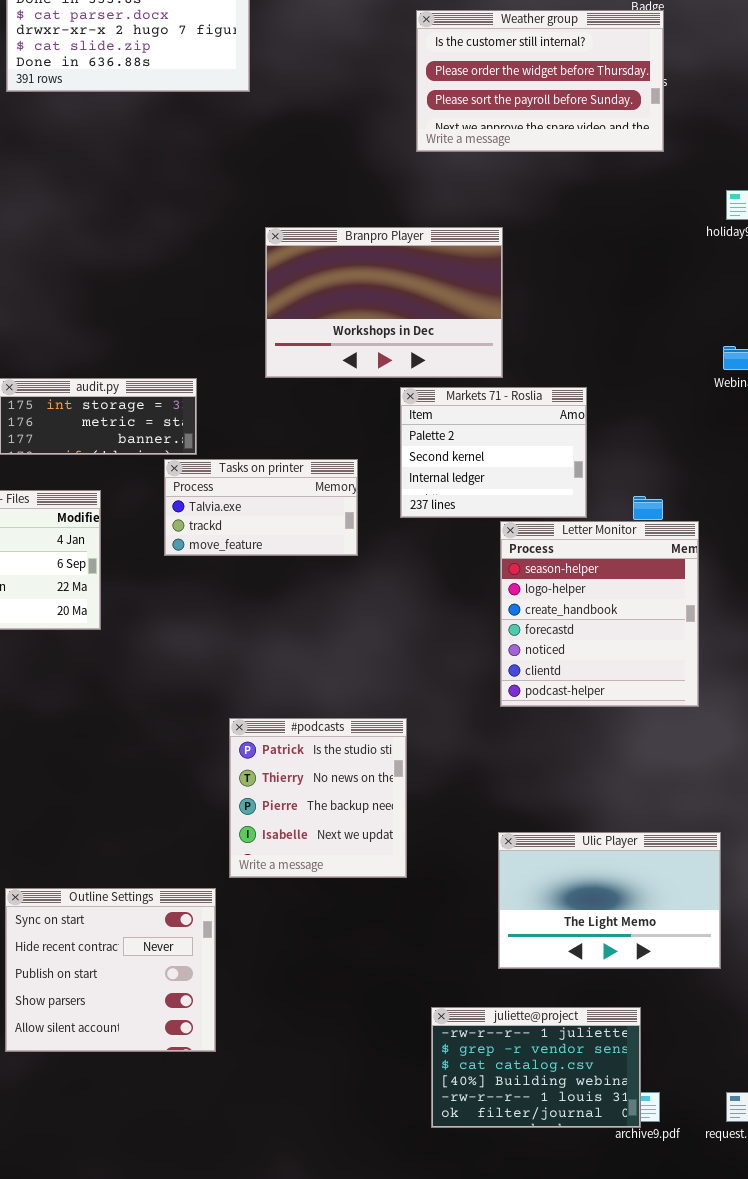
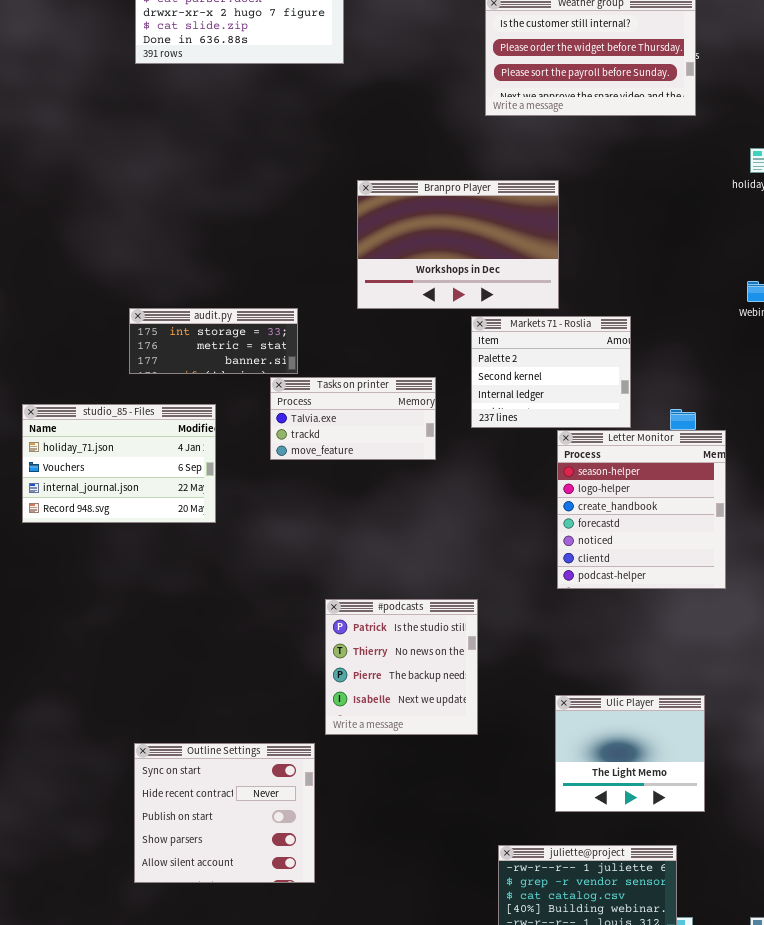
Ulic Player: [498,832,721,969] -> [555,695,705,812], resized

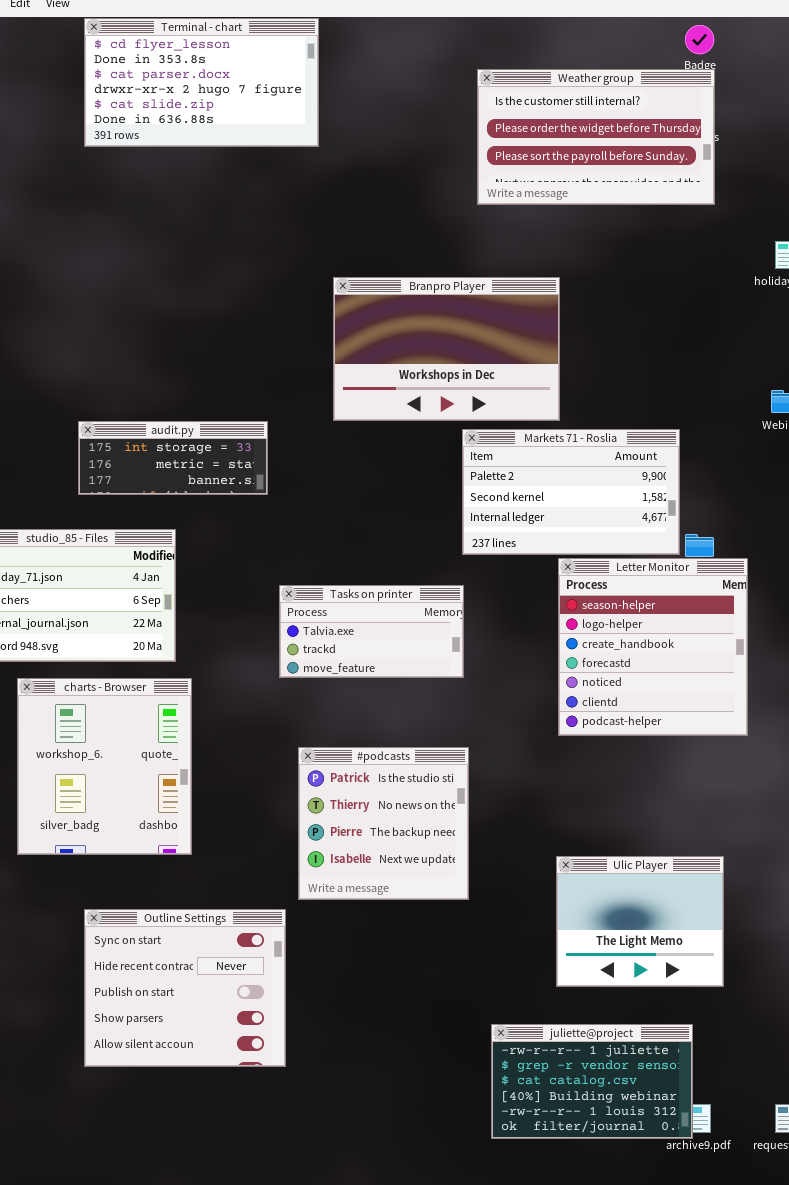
Markets 71 - Roslia: [471,316,631,428] -> [462,429,680,555], resized
Tasks on printer: [270,377,436,460] -> [279,585,464,678], moved
charts - Browser: none -> [17,678,192,855], opened

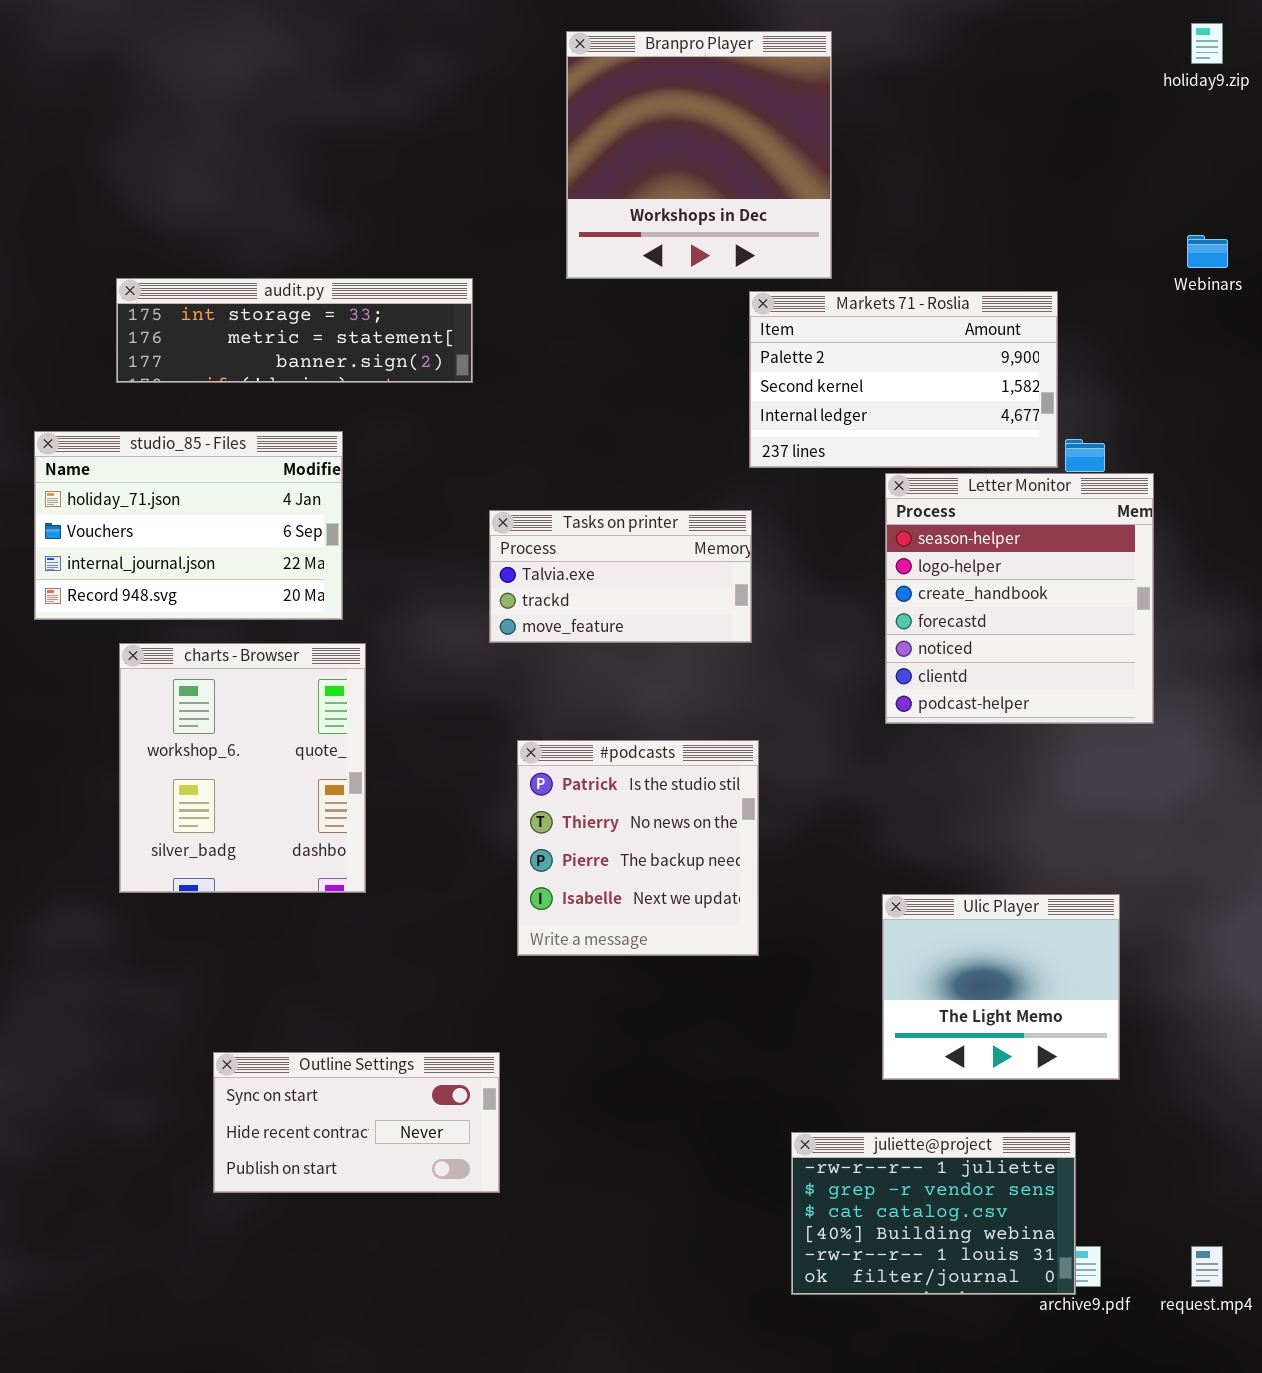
Branpro Player: [333,277,560,421] -> [566,31,832,279], resized
audit.py: [78,421,268,495] -> [116,278,473,383], resized
Outline Settings: [84,909,286,1067] -> [213,1052,500,1193], resized

